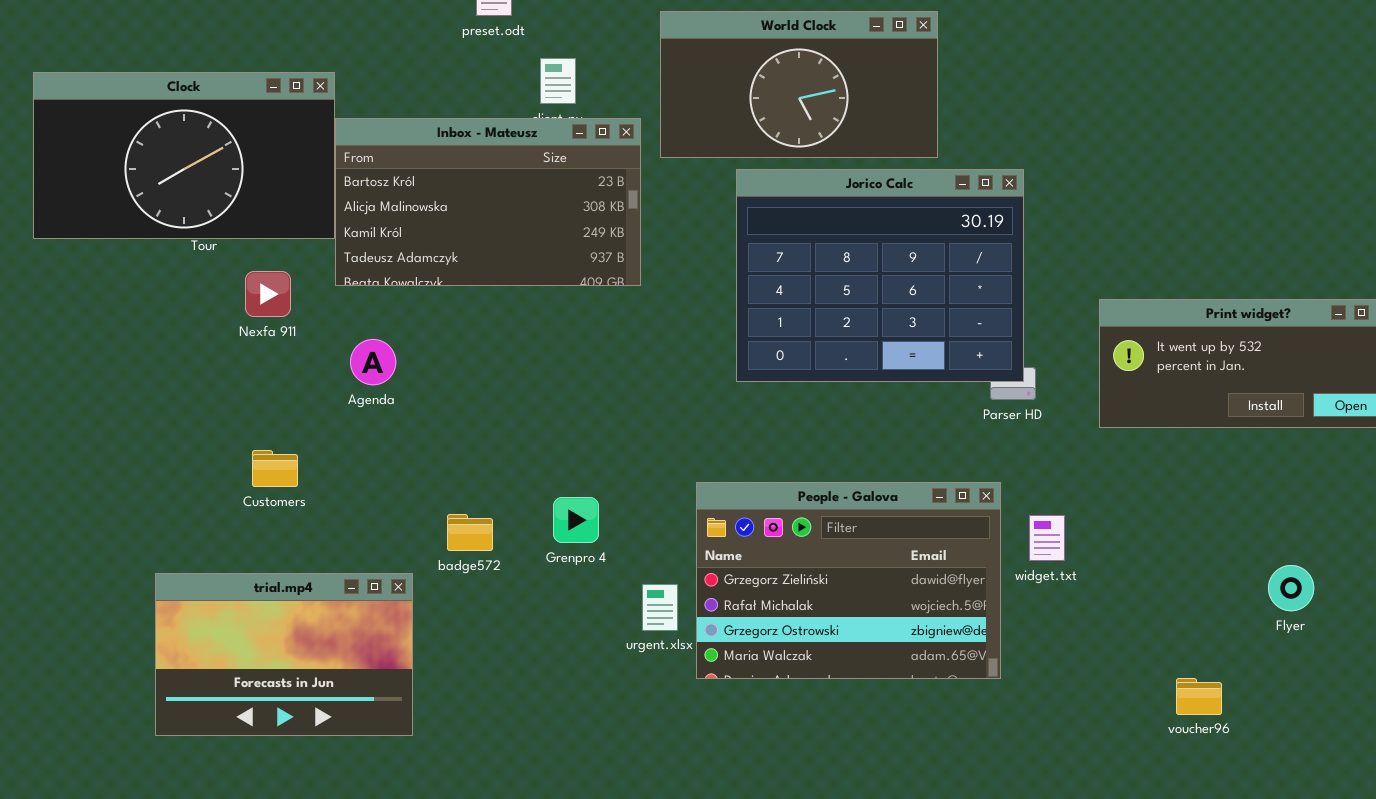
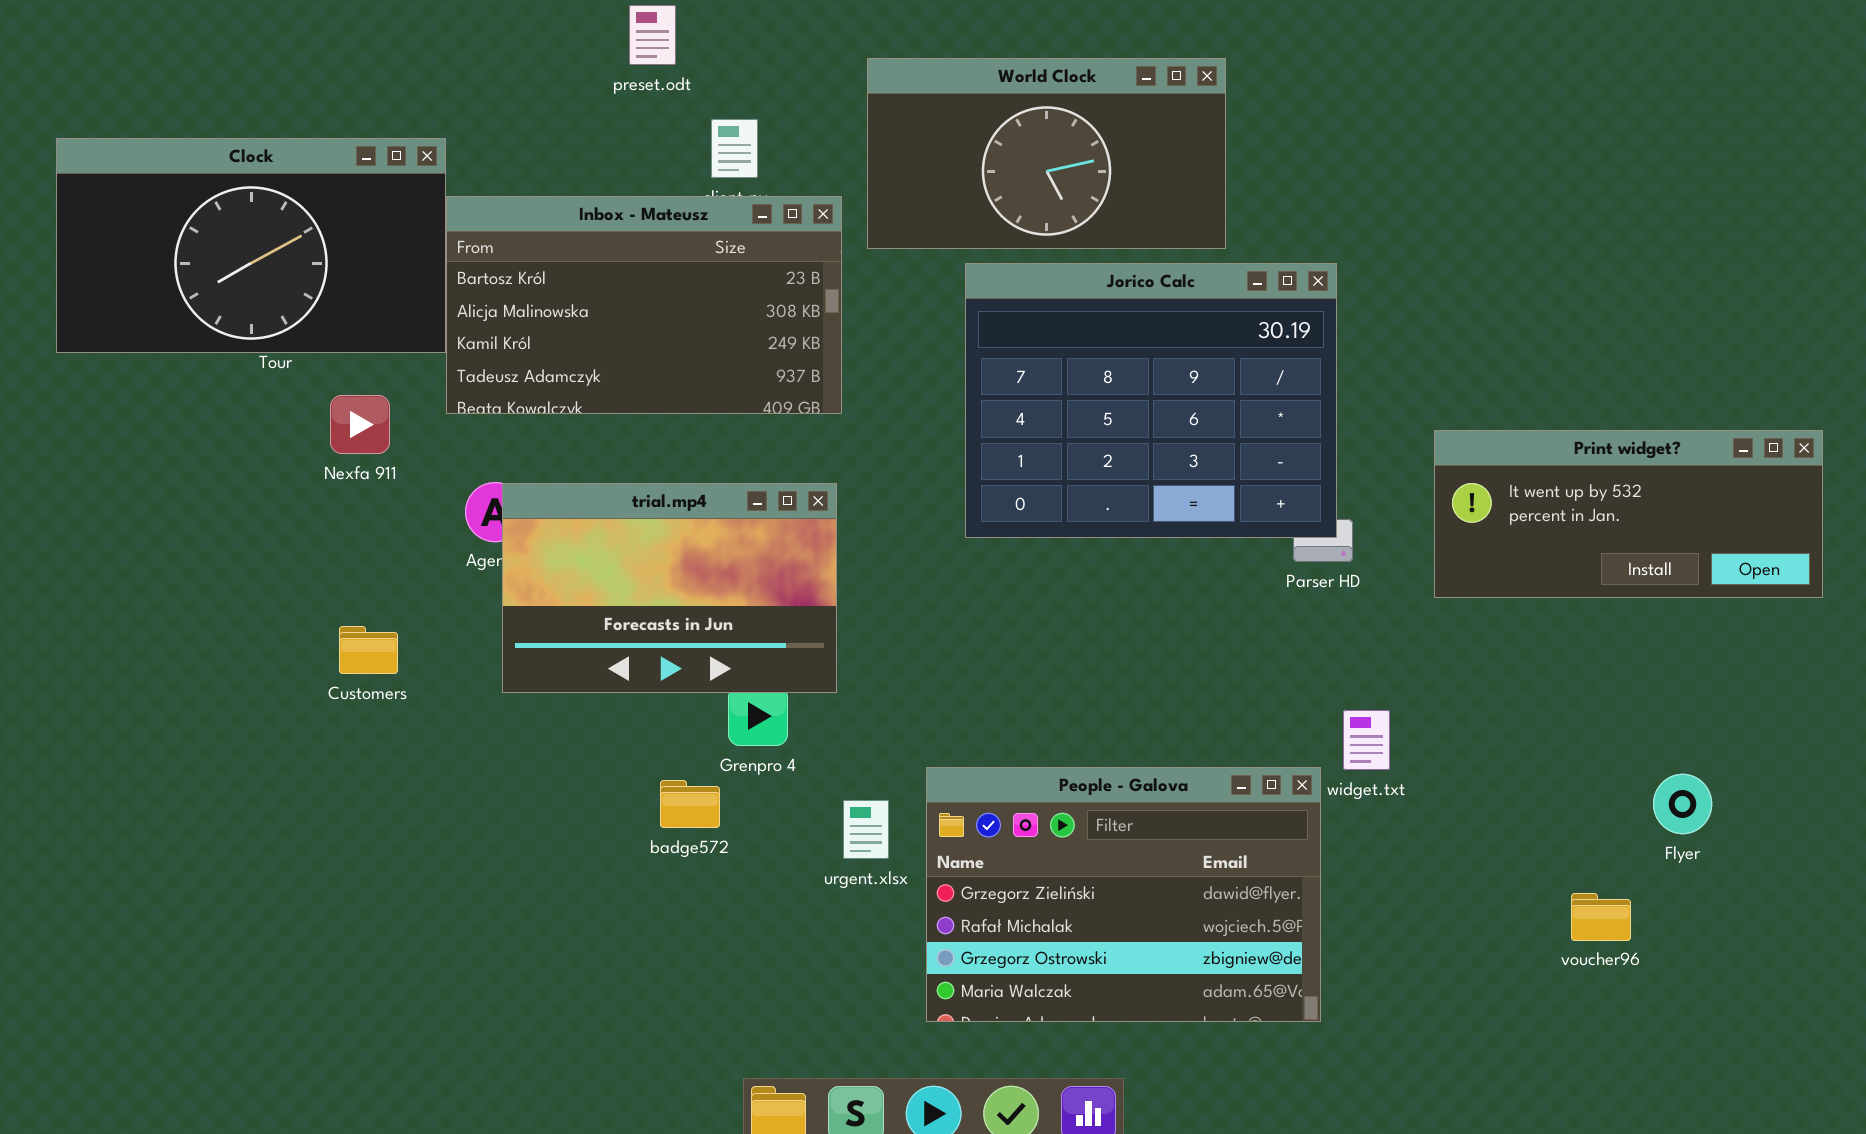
People - Galova: [696,482,1001,679] -> [926,767,1321,1022], moved
badge572: [447,514,493,551] -> [660,780,720,828], moved
trial.mp4: [155,573,413,736] -> [502,483,837,693], moved
voucher96: [1176,678,1222,715] -> [1571,893,1631,941], moved

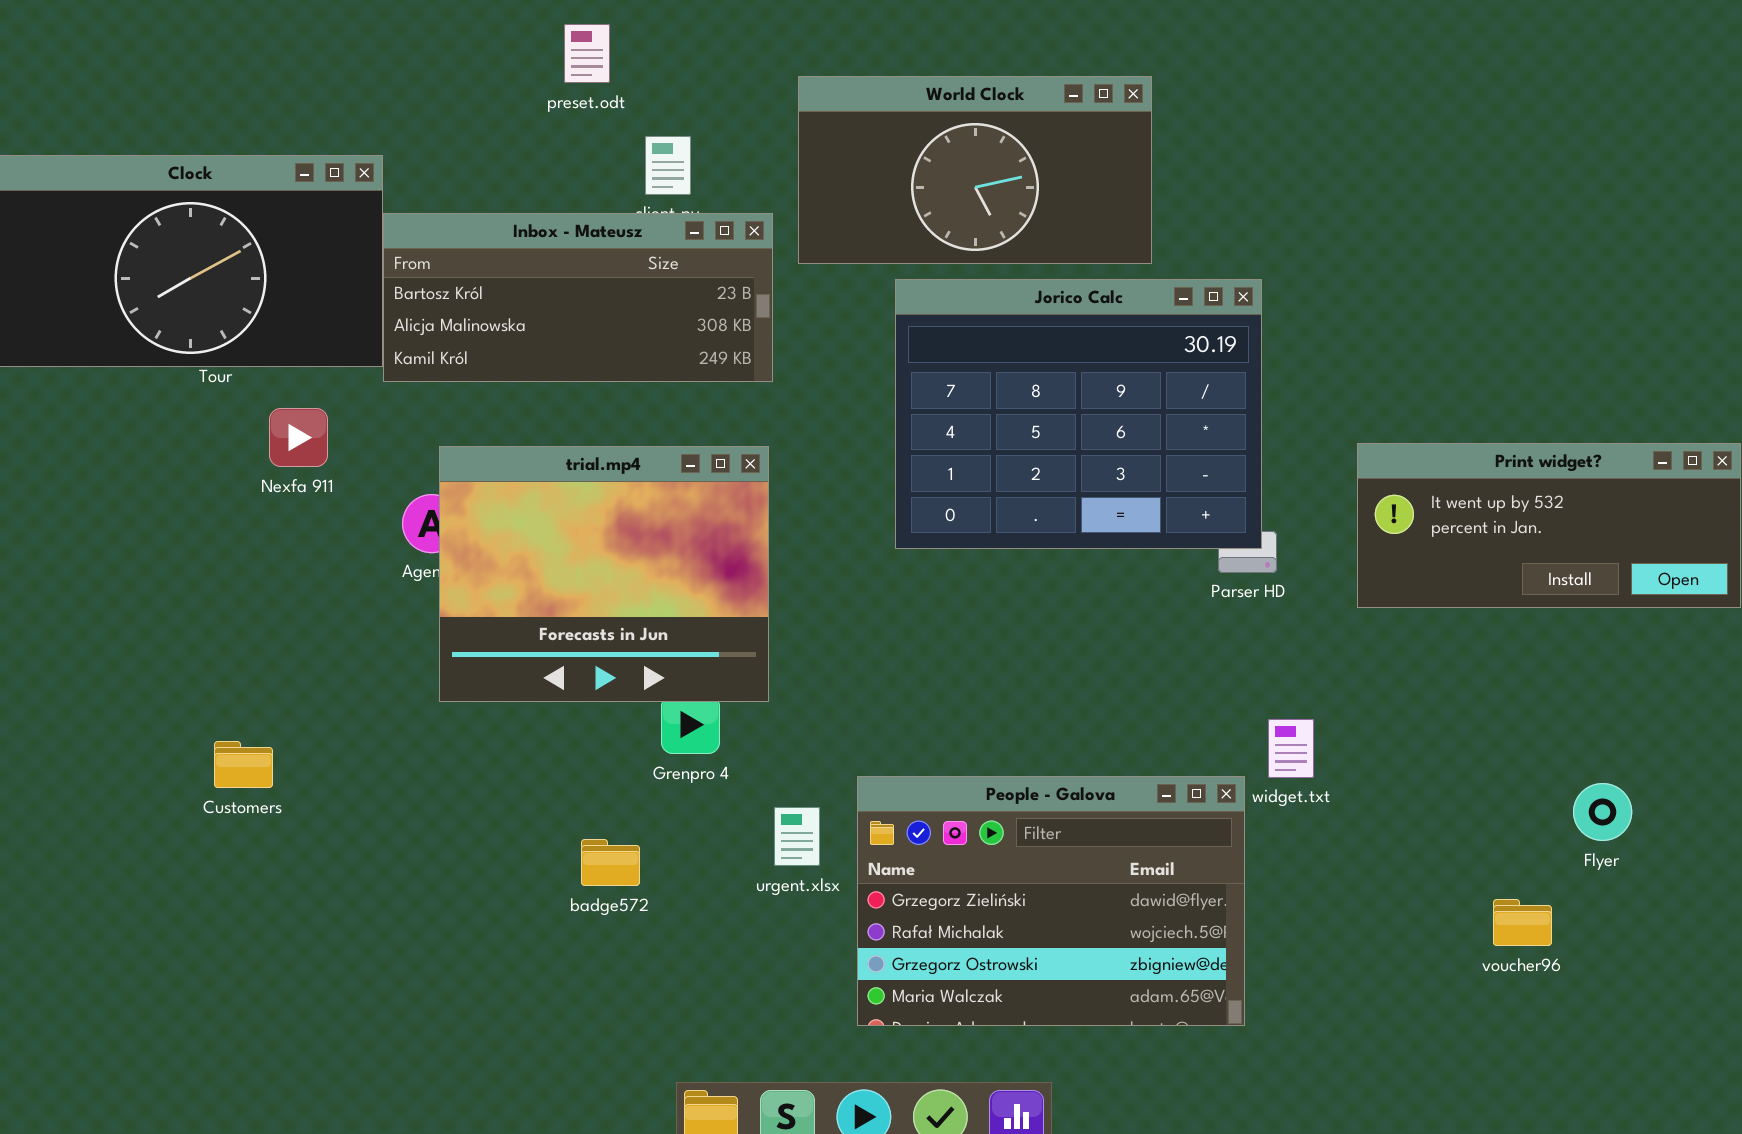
Inbox - Mateusz: [446,196,842,414] -> [383,213,773,382], resized
trial.mp4: [502,483,837,693] -> [439,446,769,702], resized
Customers: [339,626,398,674] -> [214,741,273,788], moved
badge572: [660,780,720,828] -> [581,839,640,886], moved

